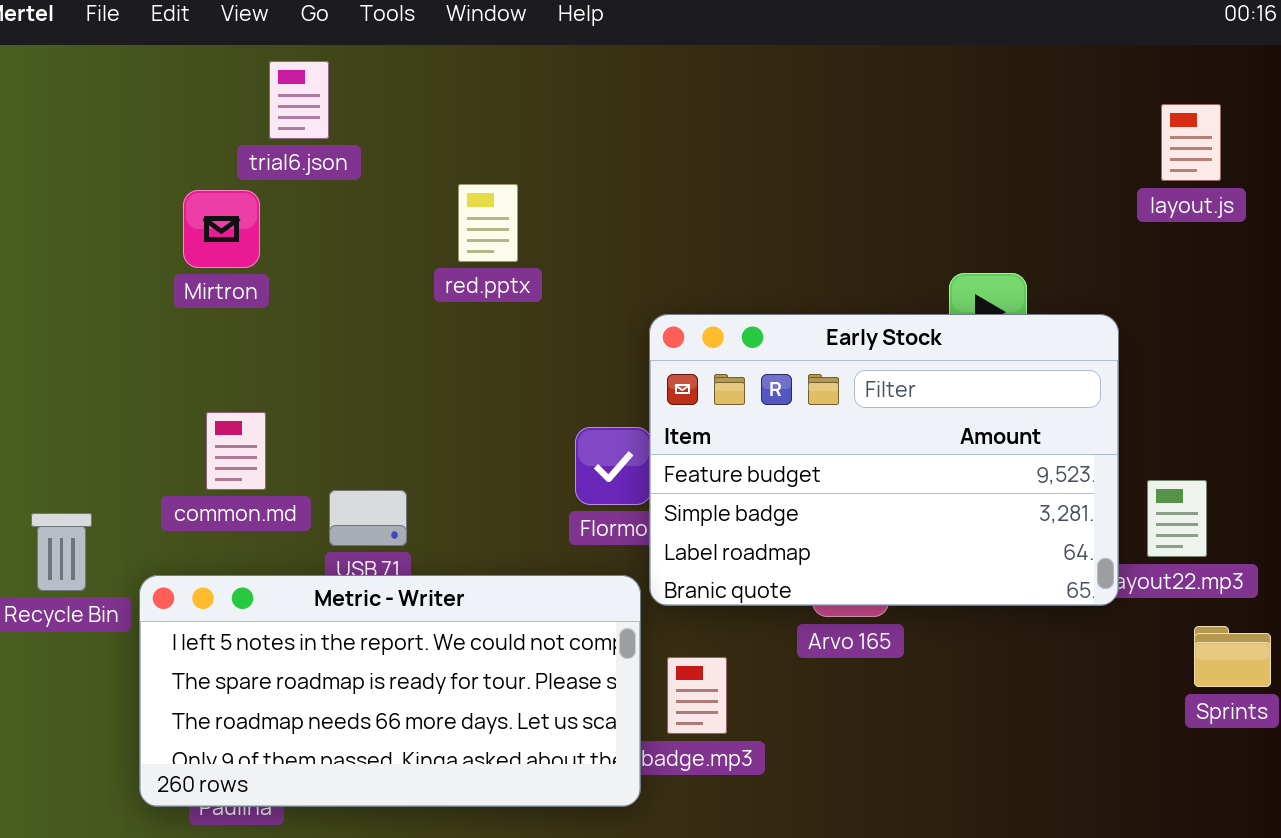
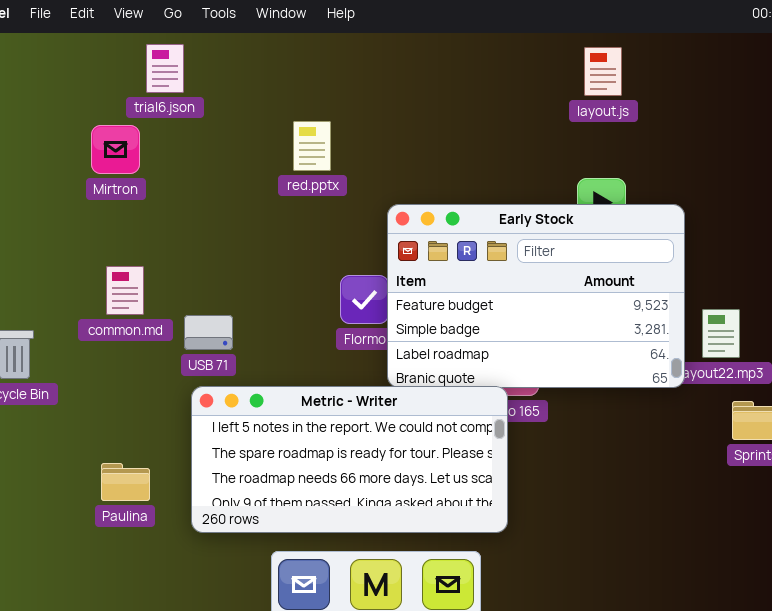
layout.js: [1161,104,1221,181] -> [584,47,622,96], moved
red.pptx: [458,184,518,262] -> [293,121,331,171], moved
Metric - Writer: [139,575,641,807] -> [191,386,508,533], moved

